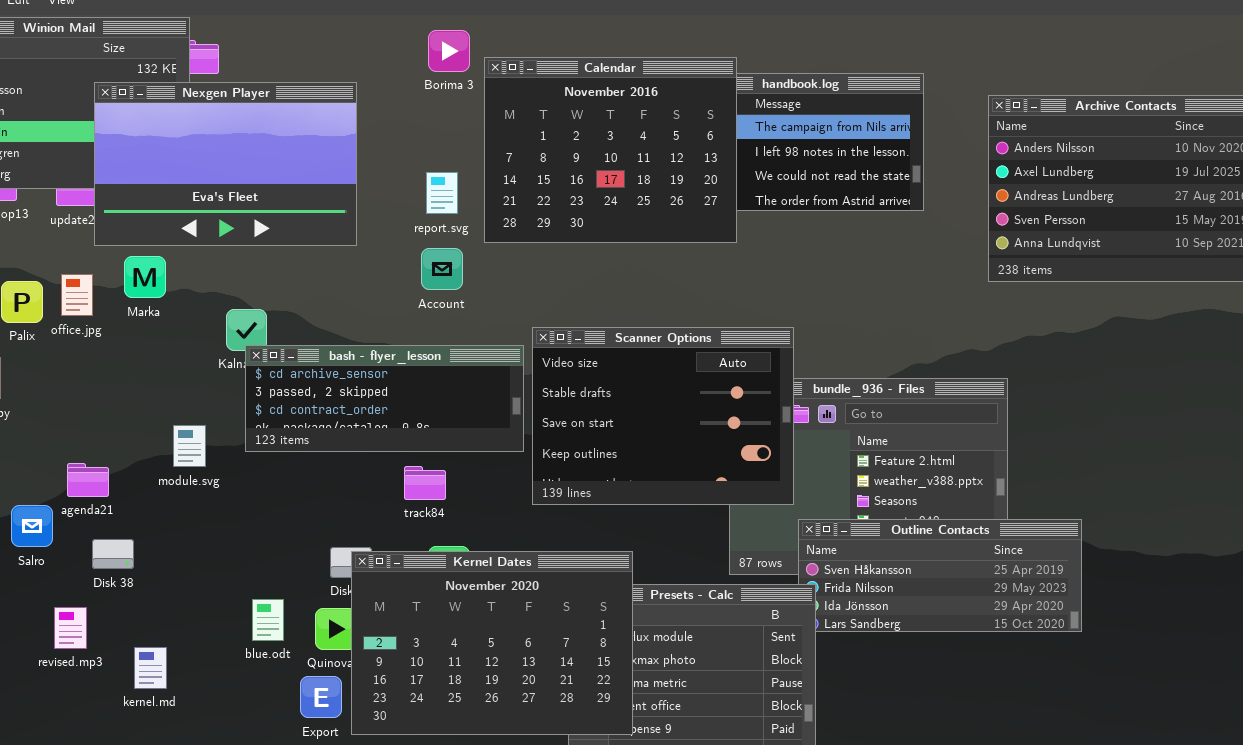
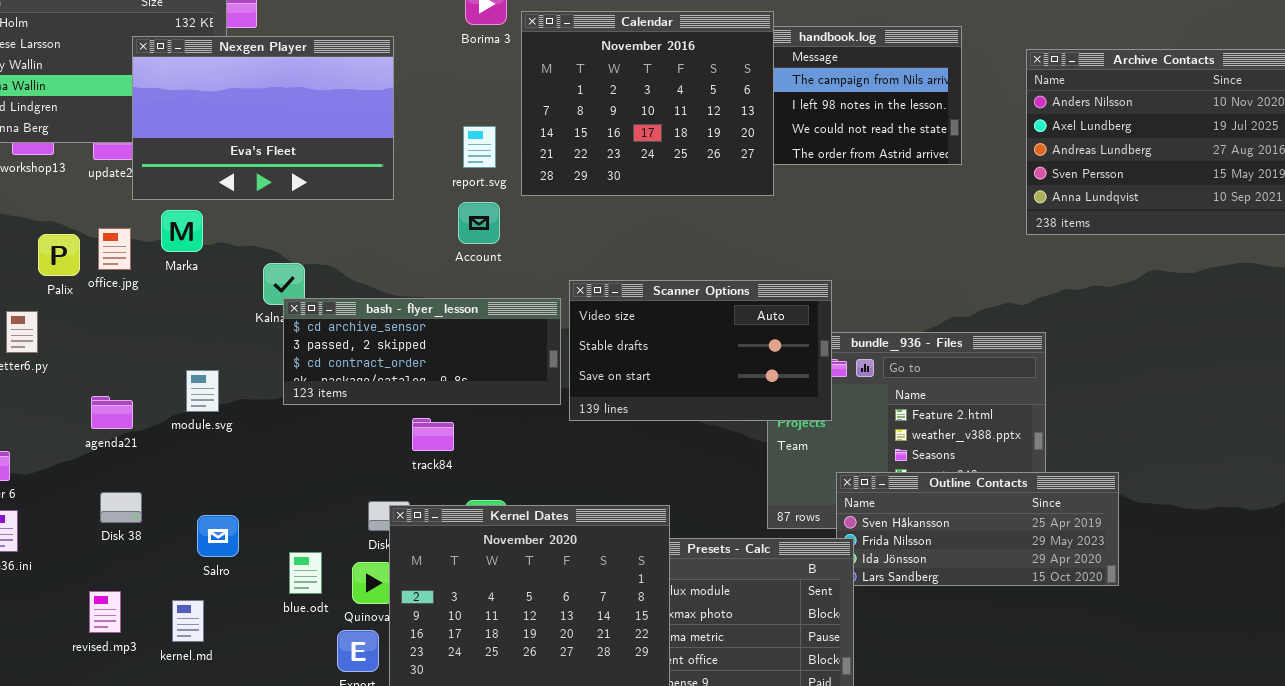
Scanner Options: [532,327,794,505] -> [569,280,832,421], resized
module.svg: [173,425,206,467] -> [186,370,219,412], moved
agenda21: [67,463,109,497] -> [91,396,133,429], moved
track84: [404,466,446,500] -> [412,418,454,451], moved
Salro: [11,505,53,547] -> [197,515,239,557], moved
Disk 38: [92,539,134,569] -> [100,492,142,523], moved
revised.mp3: [54,607,87,649] -> [89,591,121,633], moved

